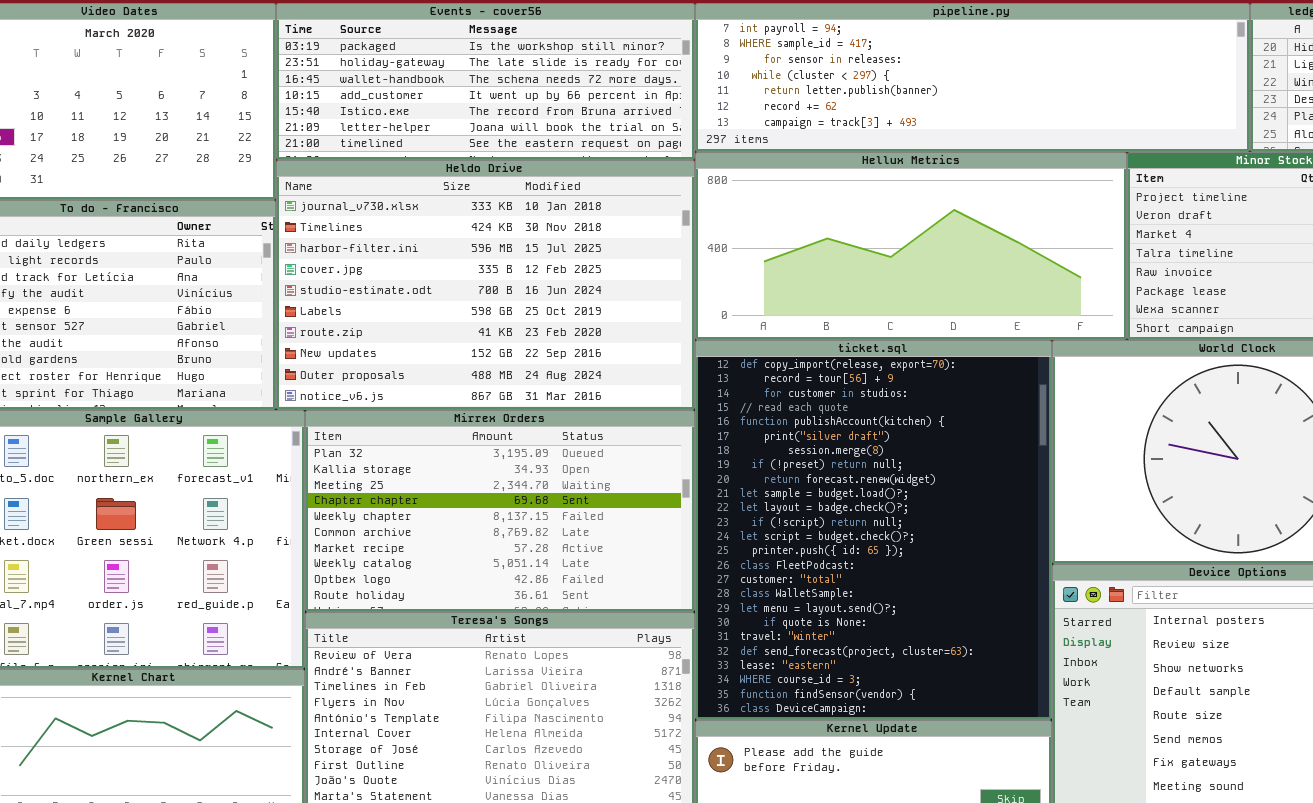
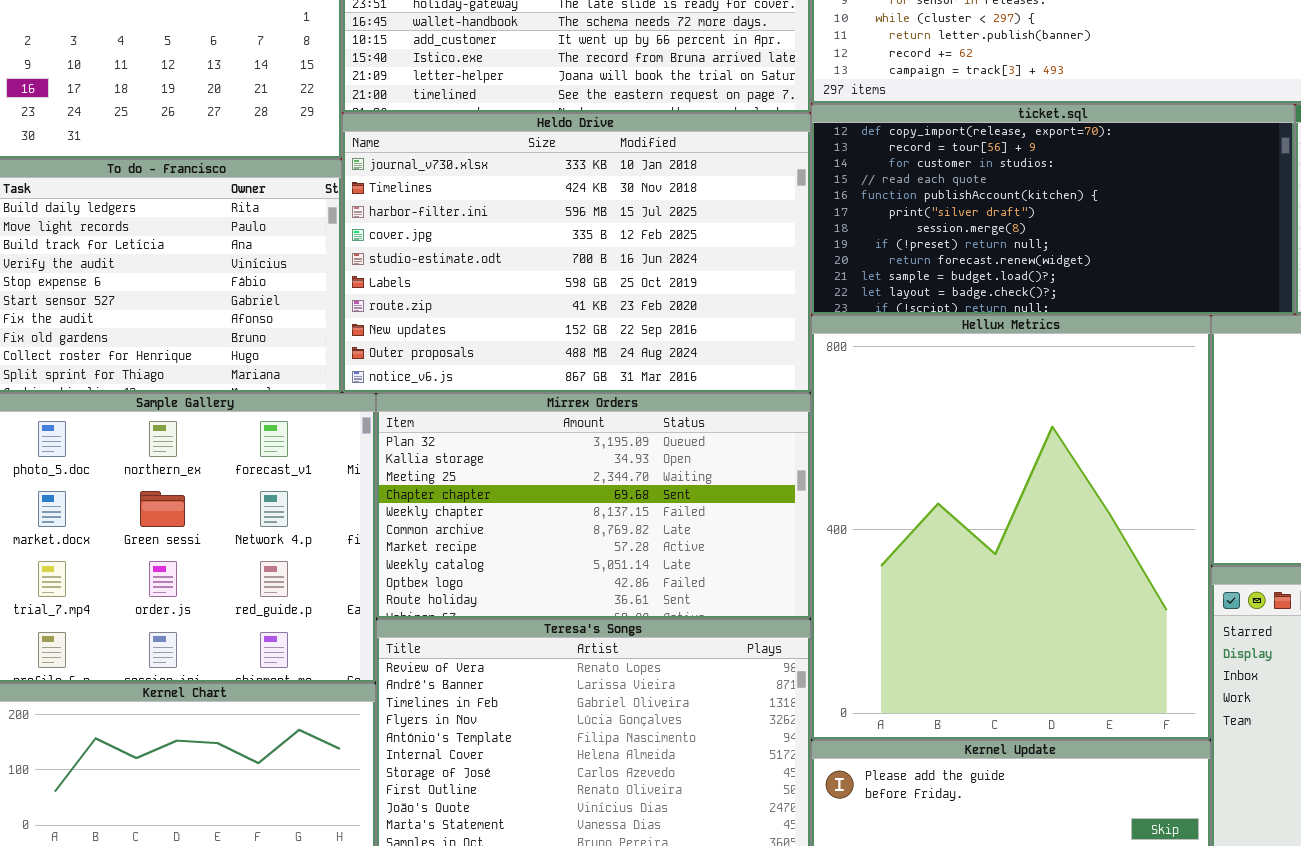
Hellux Metrics: [695,152,1127,340] -> [811,315,1211,740], moved, resized
ticket.sql: [695,340,1052,720] -> [811,104,1295,315], moved, resized

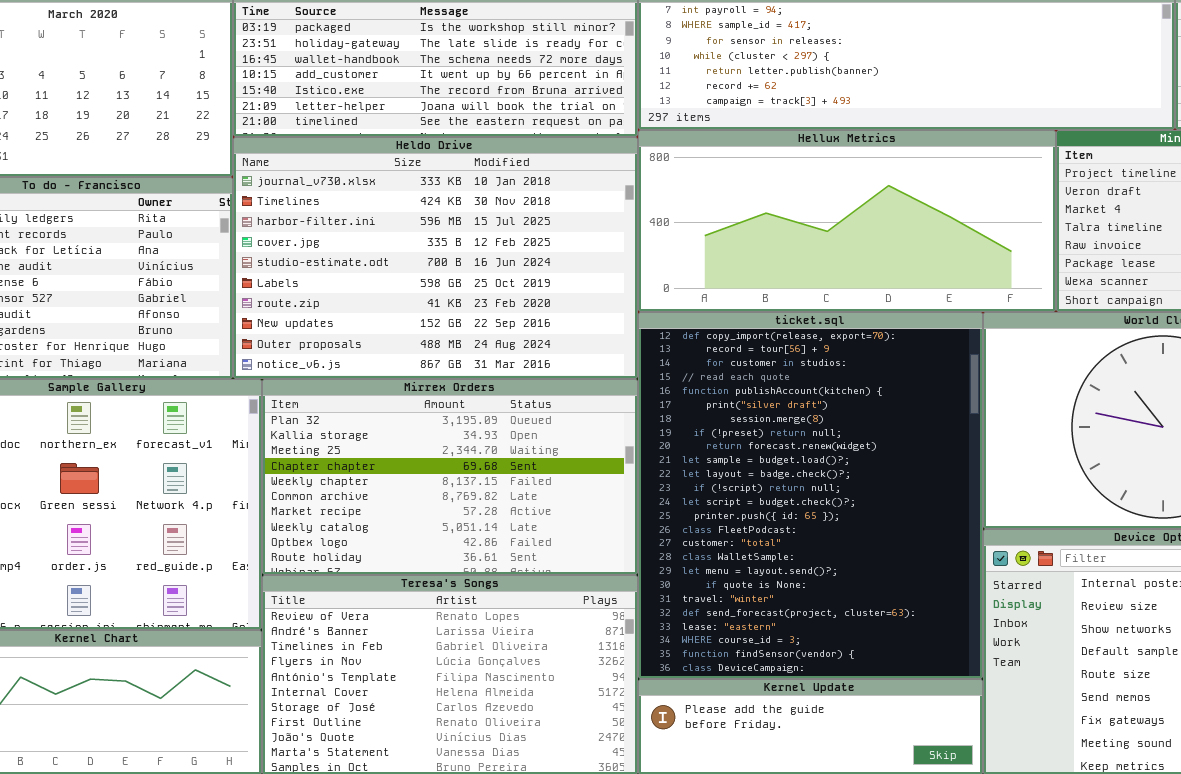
ticket.sql: [811,104,1295,315] -> [638,312,983,679], moved, resized
Hellux Metrics: [811,315,1211,740] -> [638,130,1056,312], moved, resized

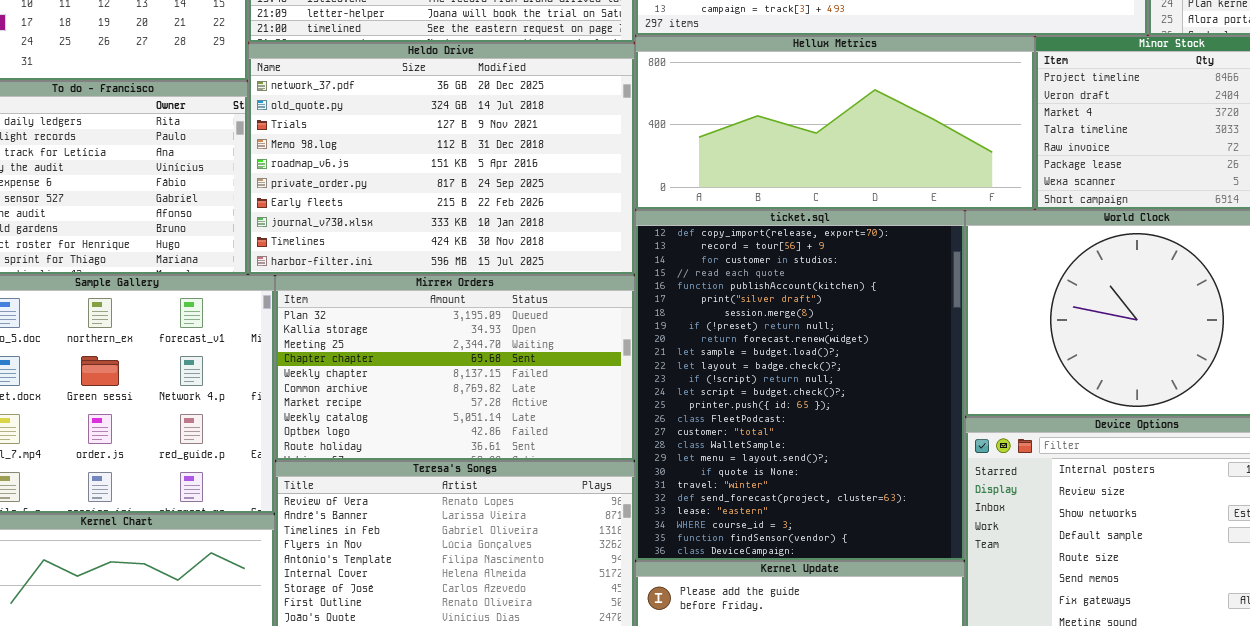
Heldo Drive: [233,137,638,379] -> [248,43,635,275], scrolled up 7 rows

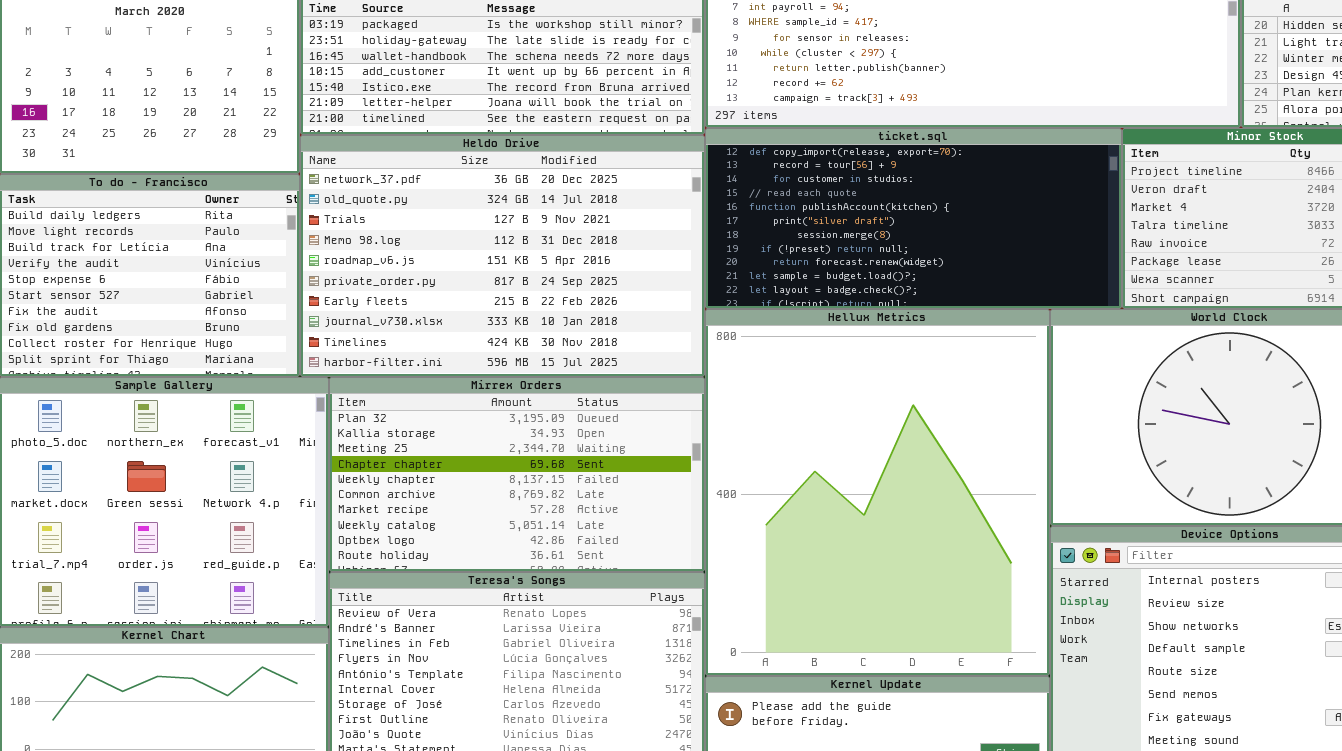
Hellux Metrics: [635,36,1035,210] -> [705,309,1050,676], moved, resized
ticket.sql: [635,210,965,561] -> [705,128,1122,309], moved, resized

